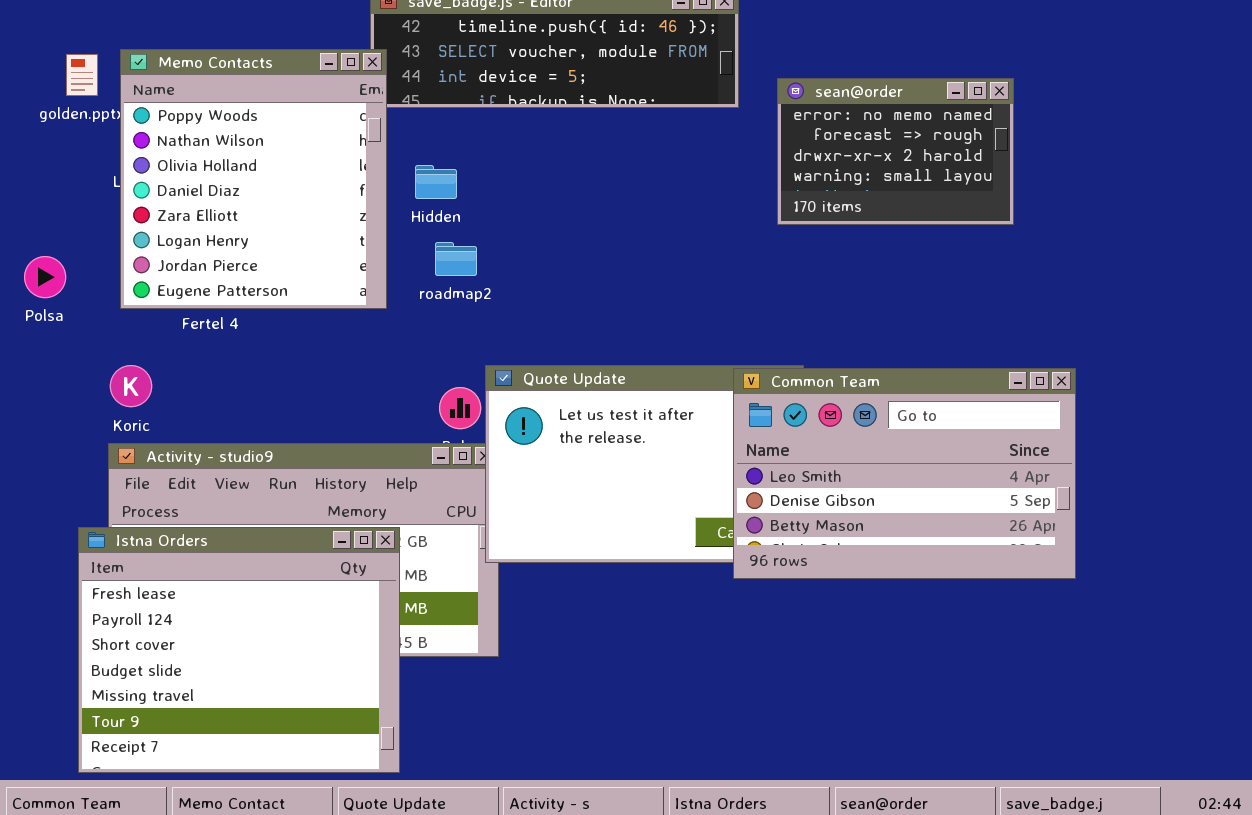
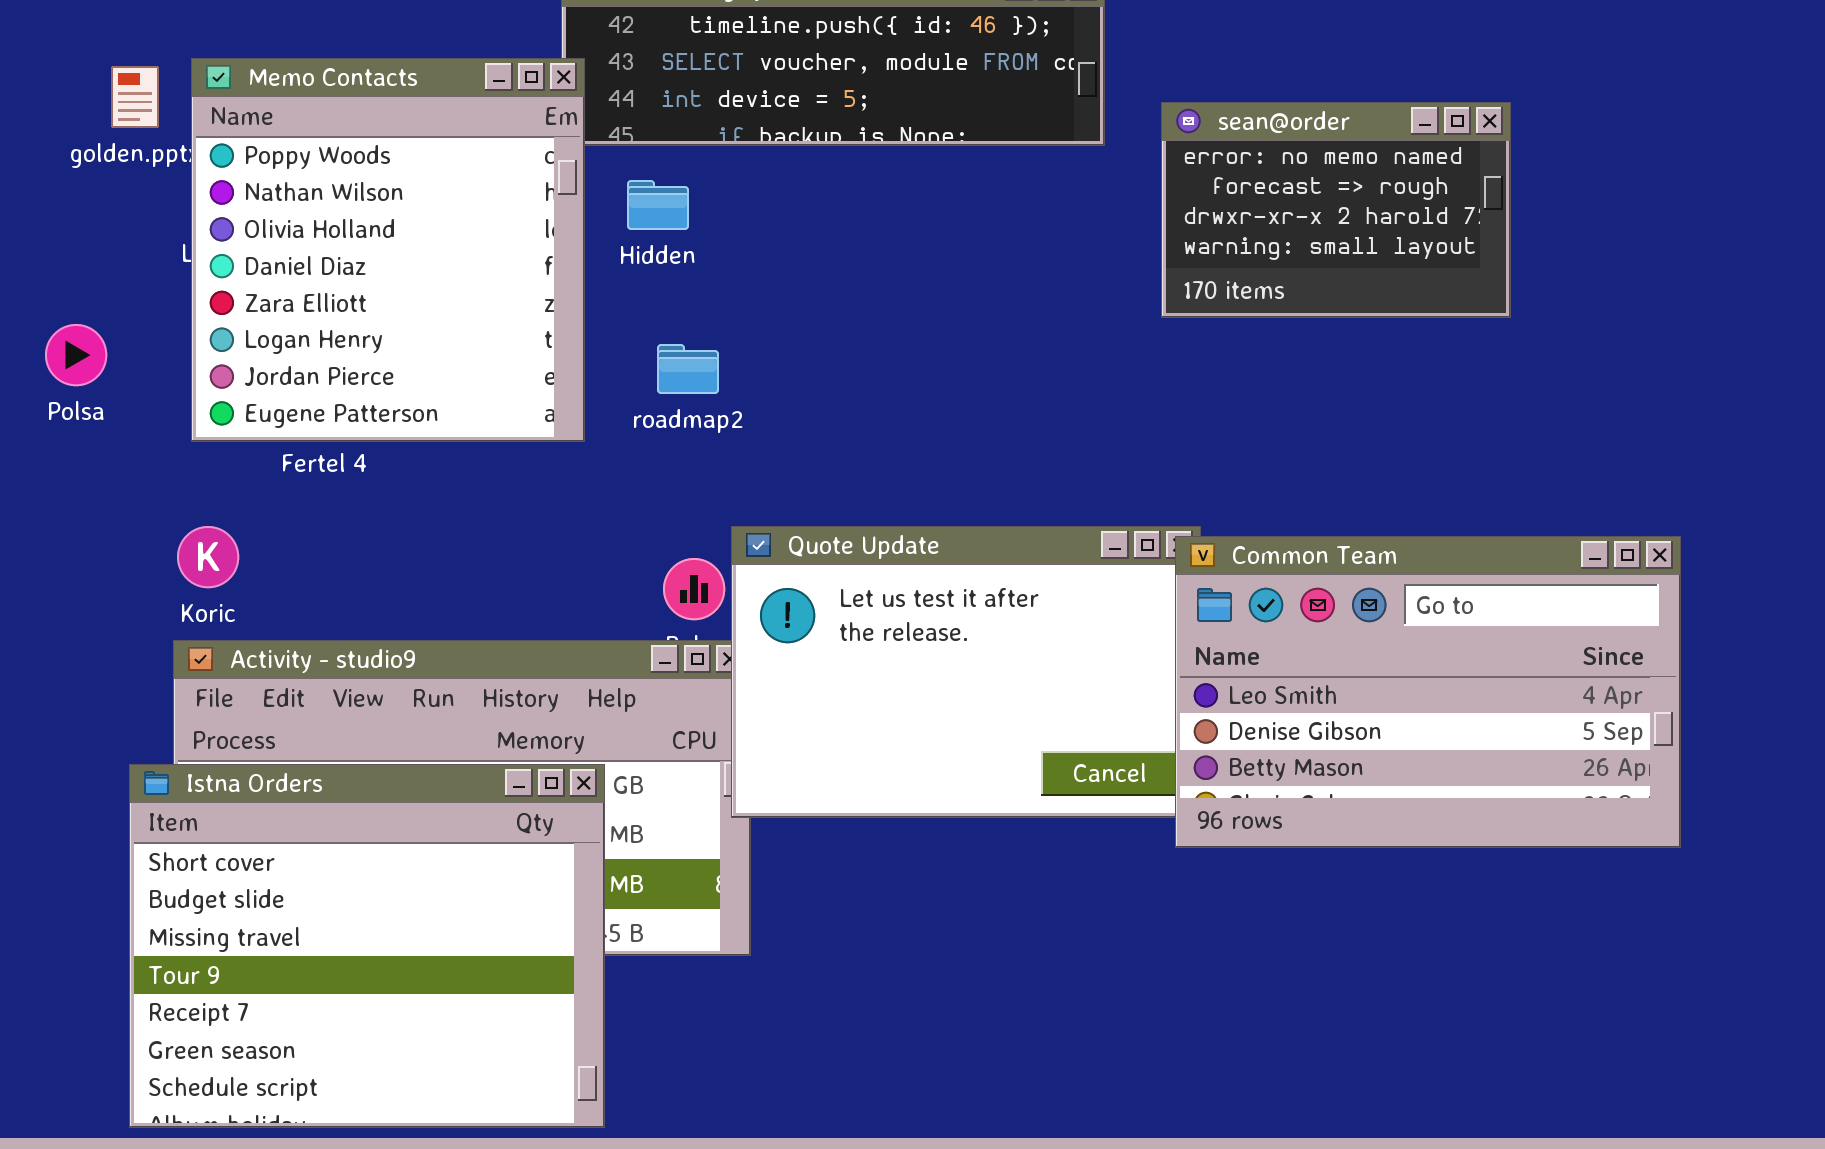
Hidden: [415,165,457,199] -> [627,180,689,230], moved
Polsa: [24,256,66,298] -> [45,324,107,386], moved
Common Team: [733,368,1076,579] -> [1175,536,1681,848], moved
Istna Orders: [78,527,400,773] -> [129,764,605,1128], scrolled down 2 rows

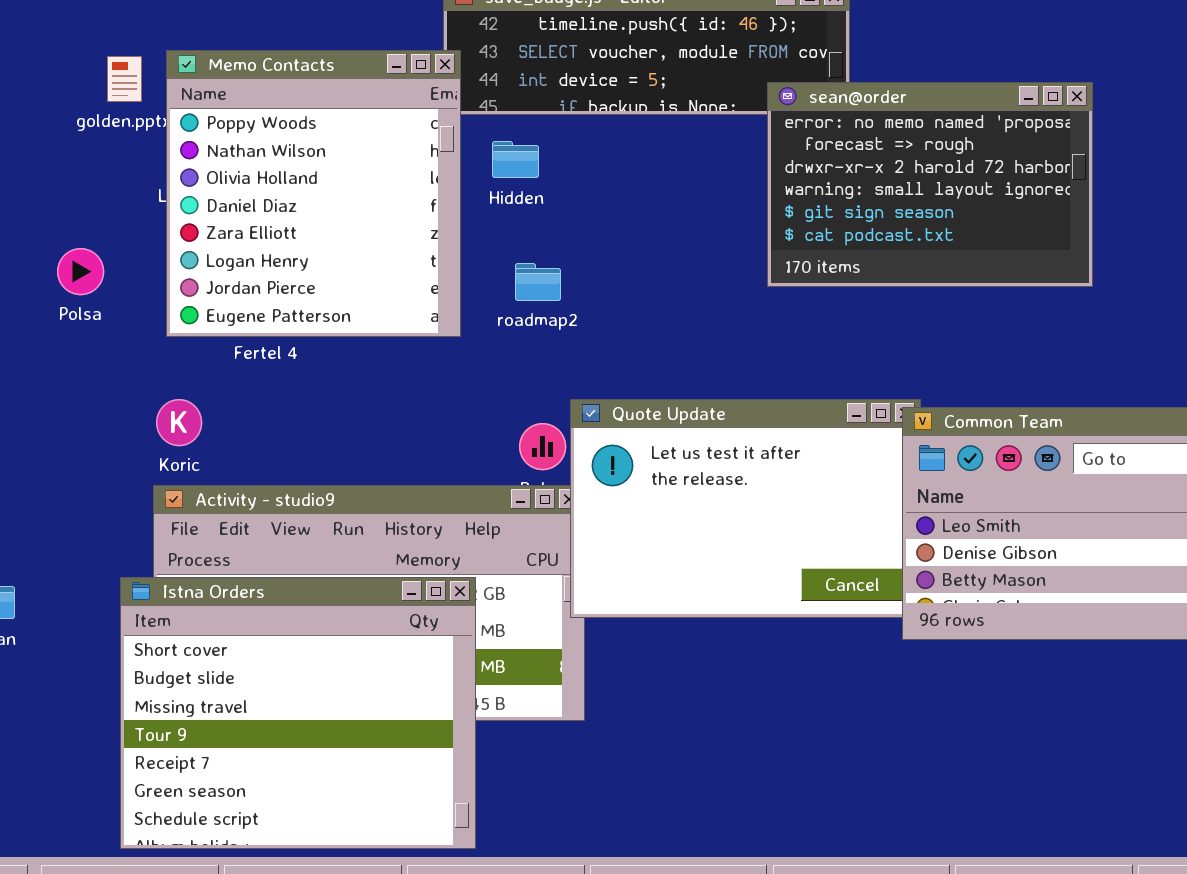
sean@order: [1161,102,1511,318] -> [767,82,1093,287], moved, resized

